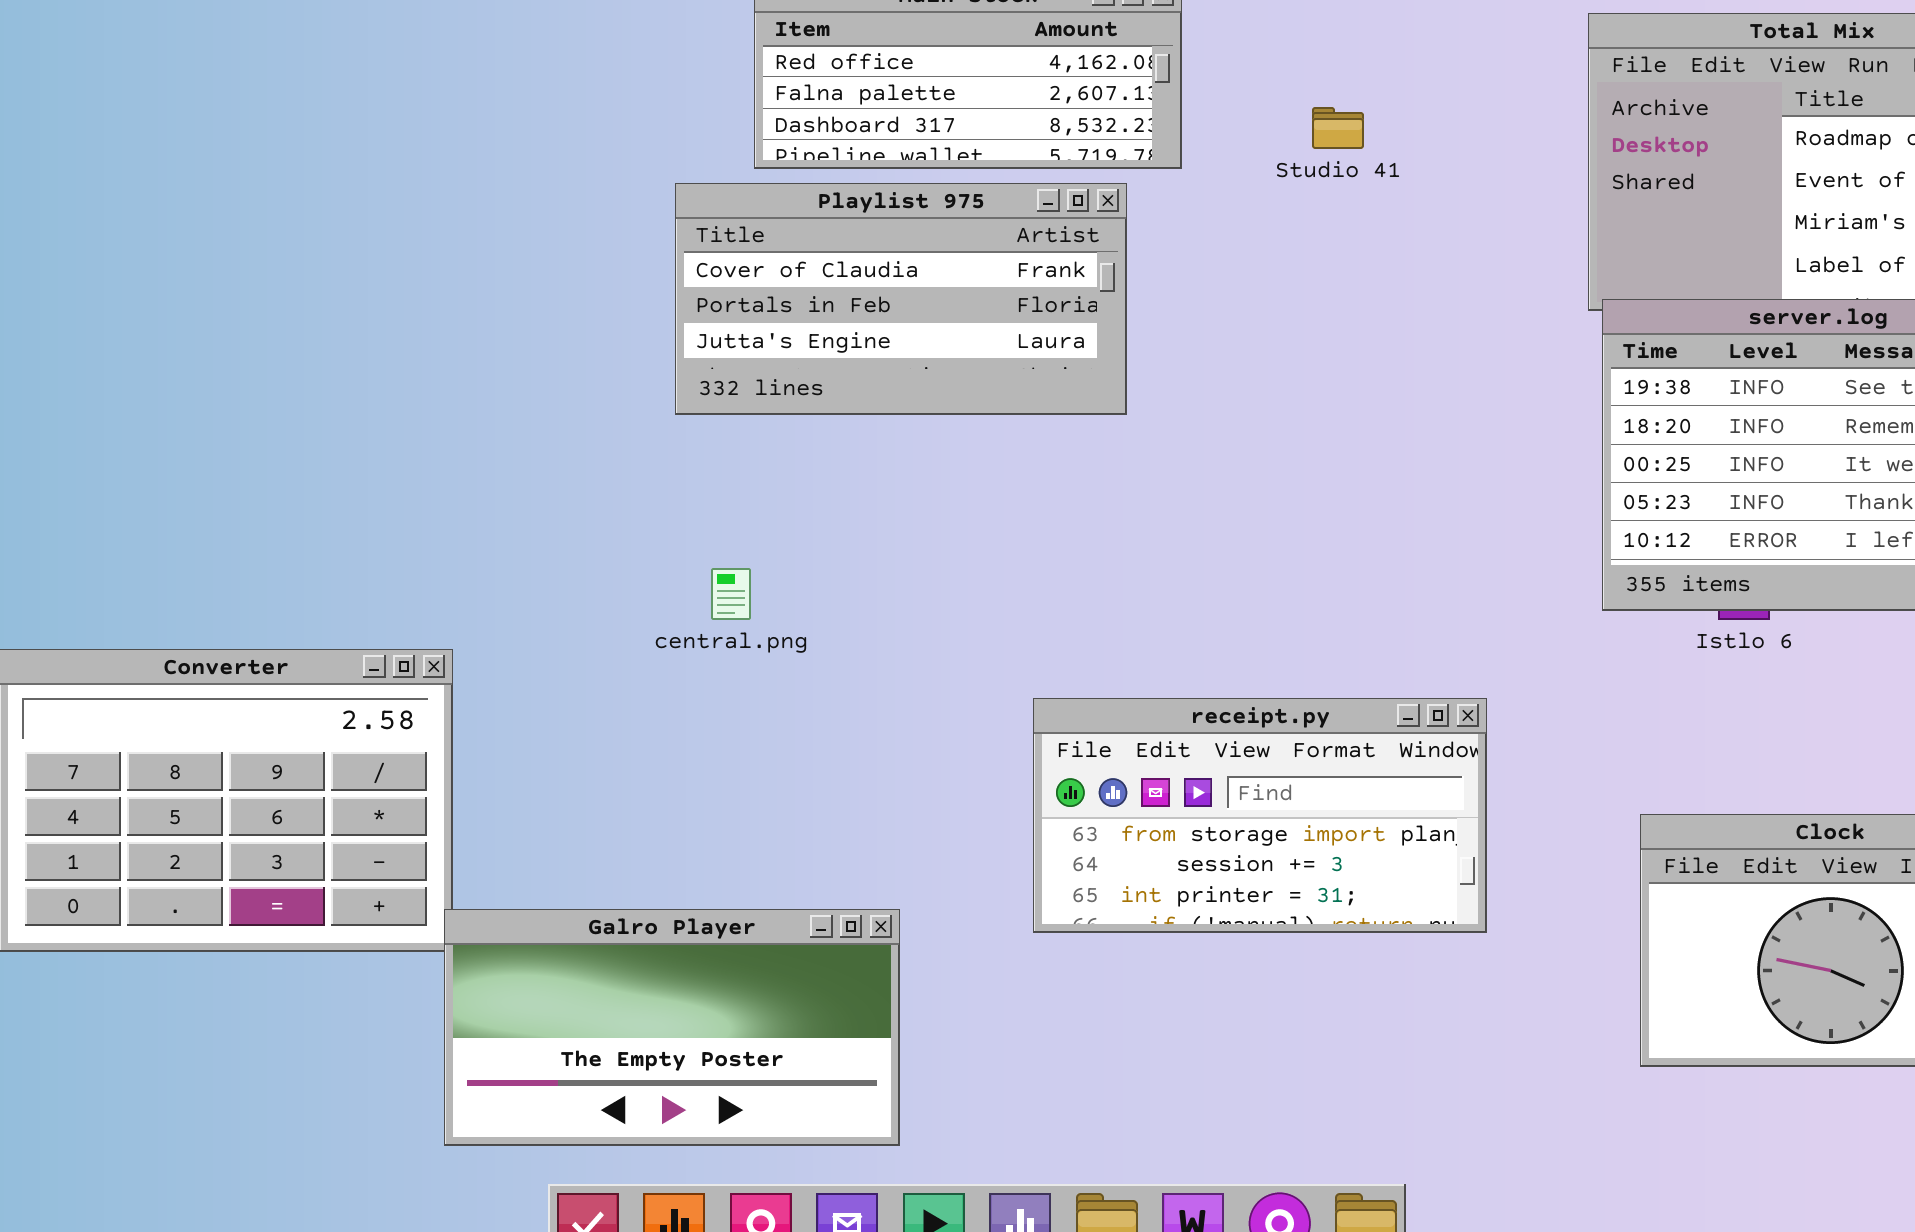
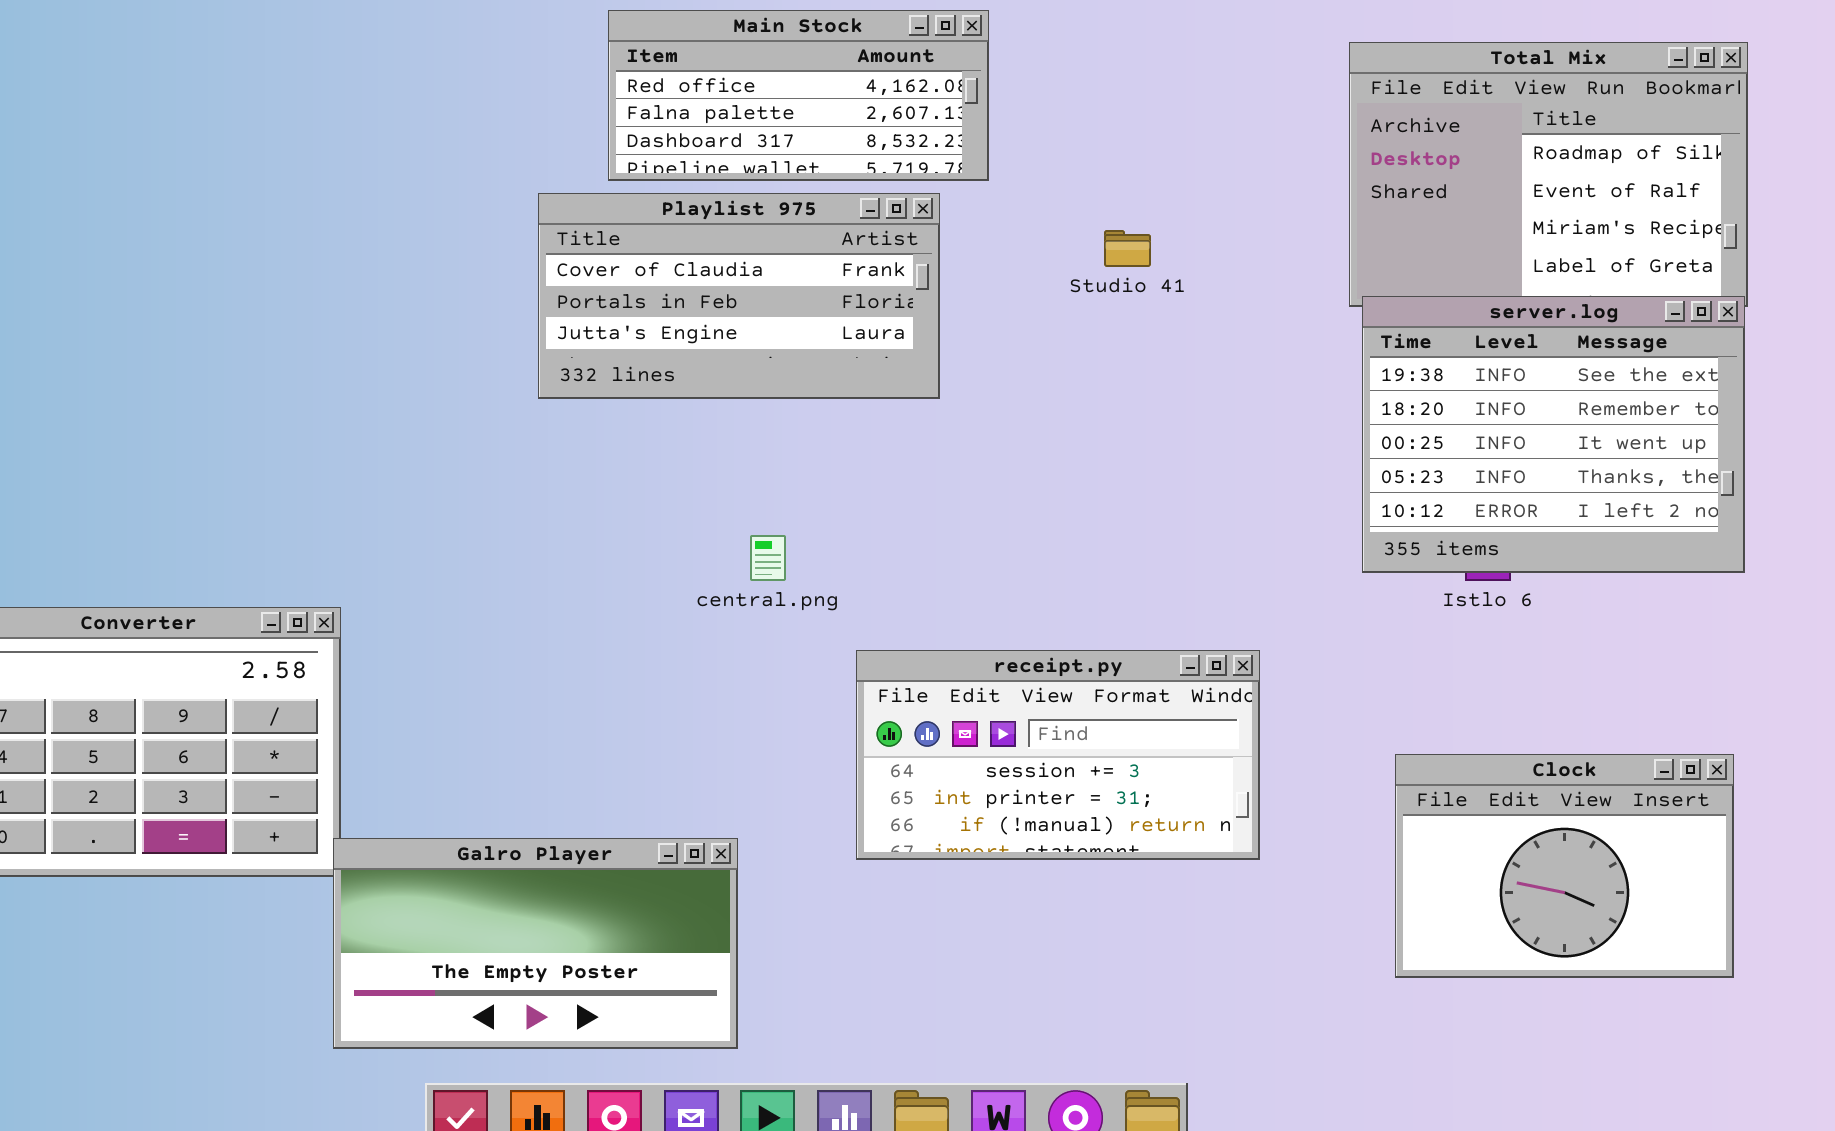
Studio 41: [1312,107,1364,149] -> [1104,230,1151,267], moved
central.png: [711,568,751,620] -> [750,535,786,581], moved
receipt.py: [1033,698,1487,933] -> [856,650,1260,860], scrolled down 1 row

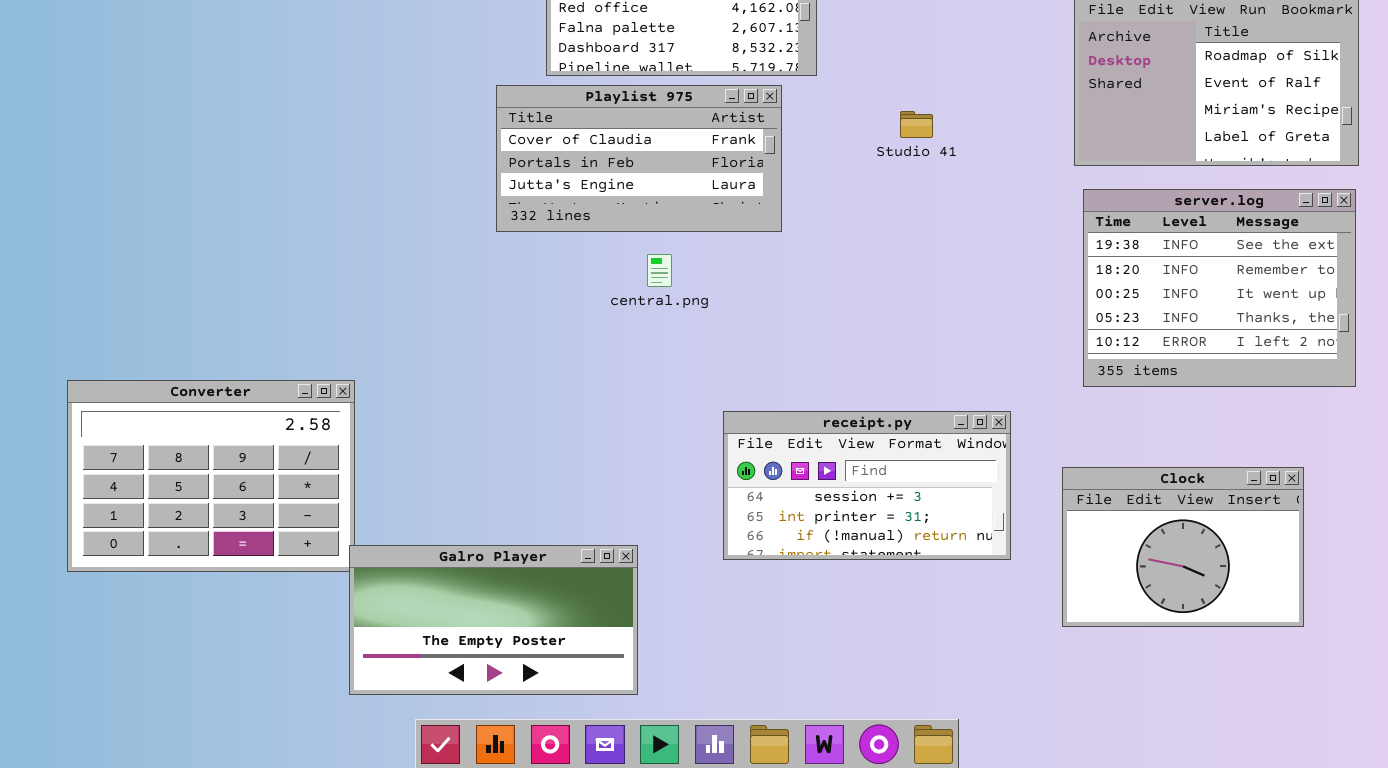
server.log: [1362,296,1745,573] -> [1083,189,1356,387], moved
central.png: [750,535,786,581] -> [647,254,672,287], moved
Clock: [1395,754,1734,978] -> [1062,467,1304,627], moved

